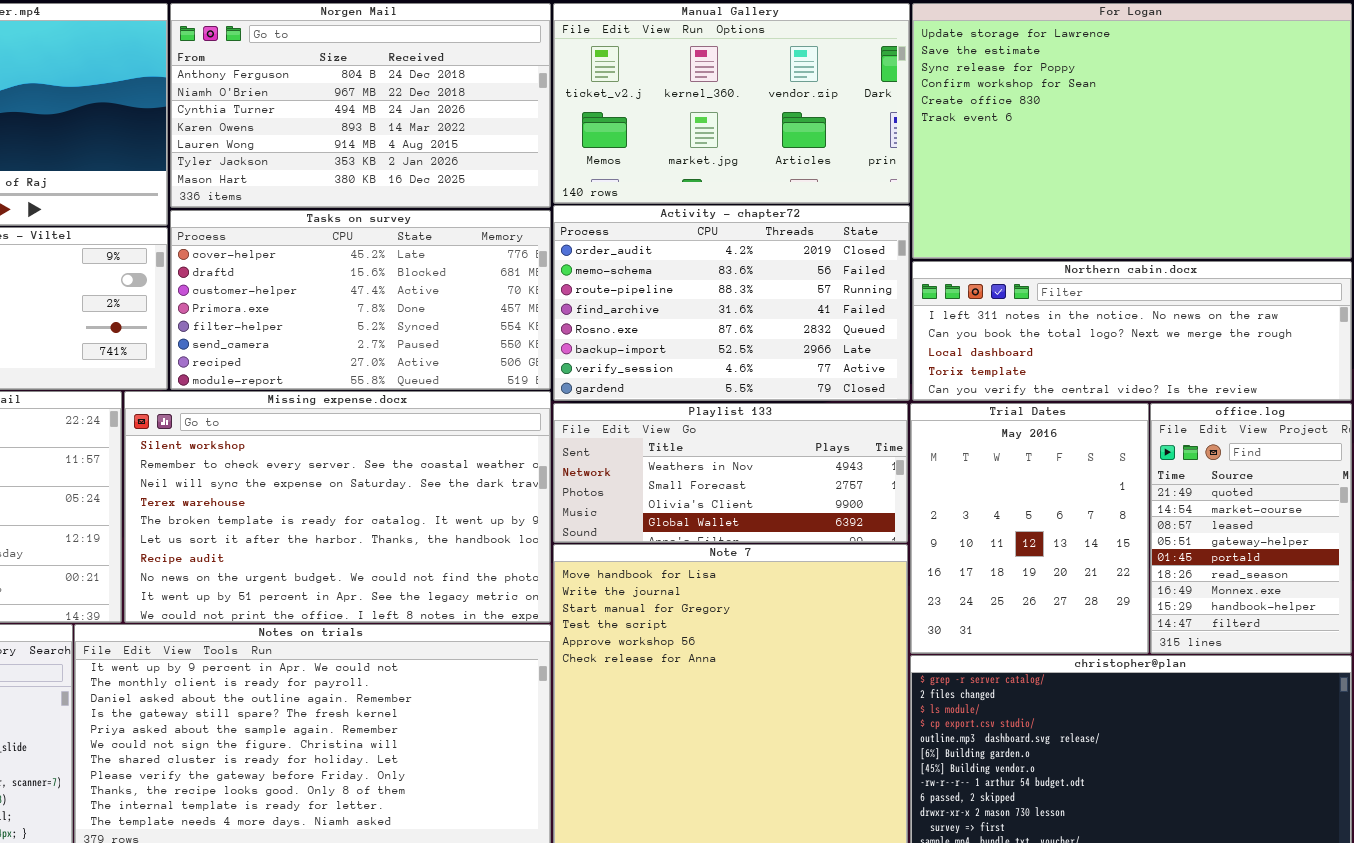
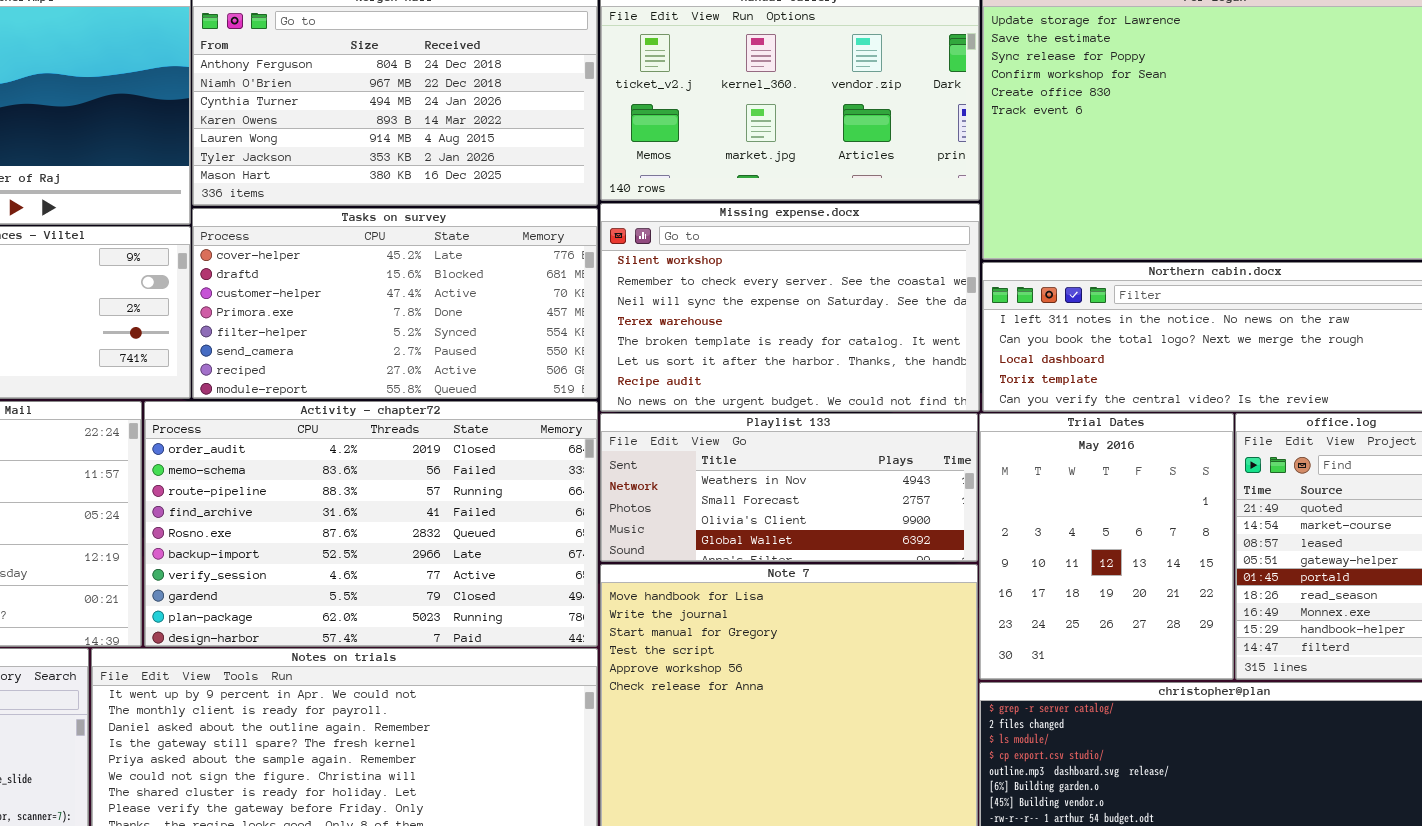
Activity - chapter72: [553,205,910,401] -> [144,401,598,647], moved, resized
Missing expense.docx: [124,391,551,623] -> [600,203,980,412], moved, resized

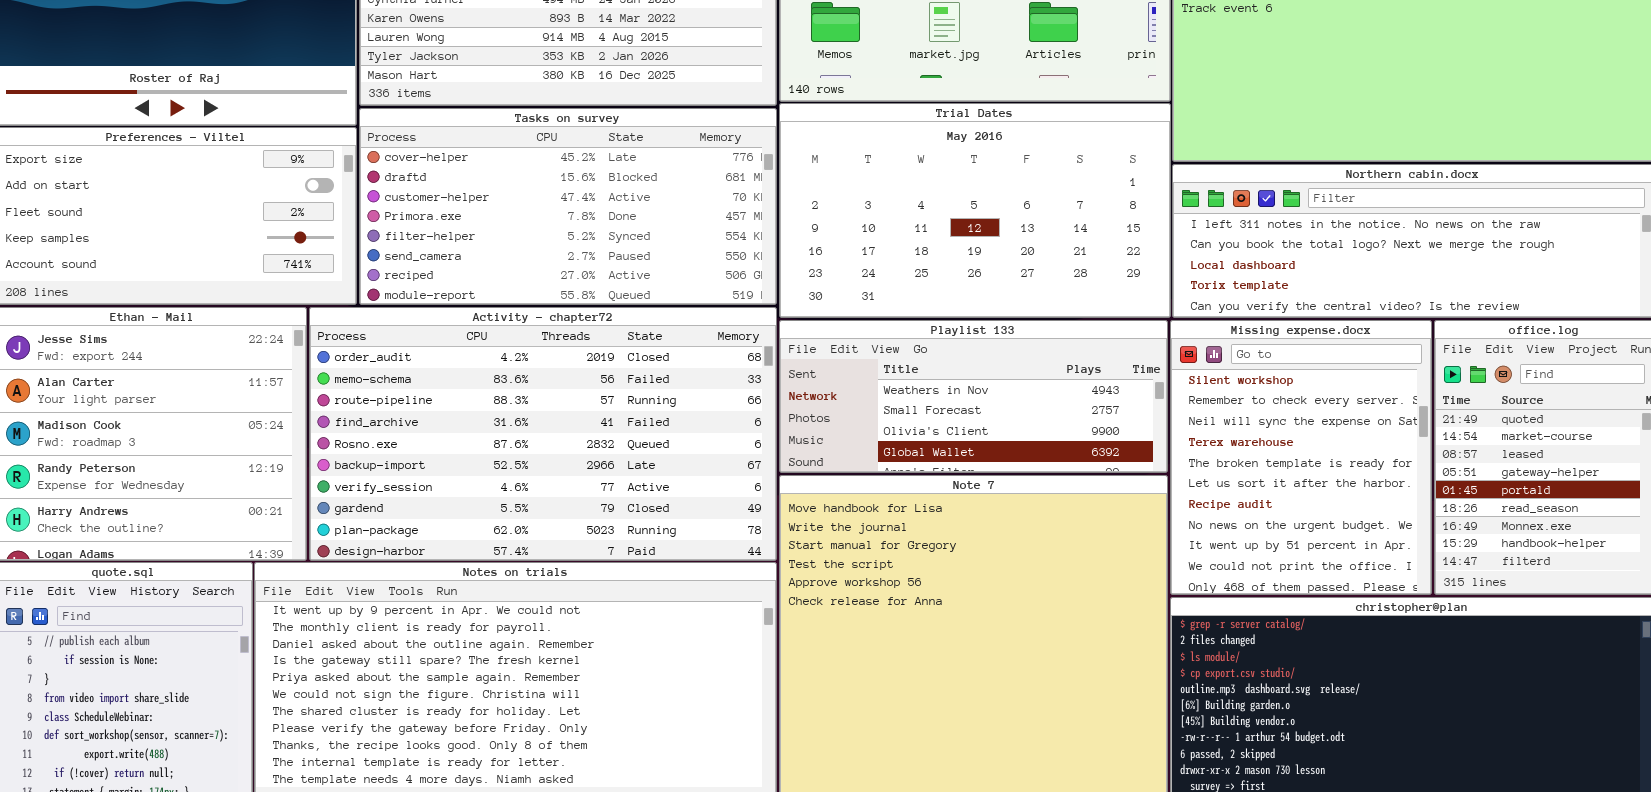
Missing expense.docx: [600,203,980,412] -> [1170,320,1432,595], moved, resized
Trial Dates: [979,413,1234,680] -> [779,103,1171,318], moved, resized

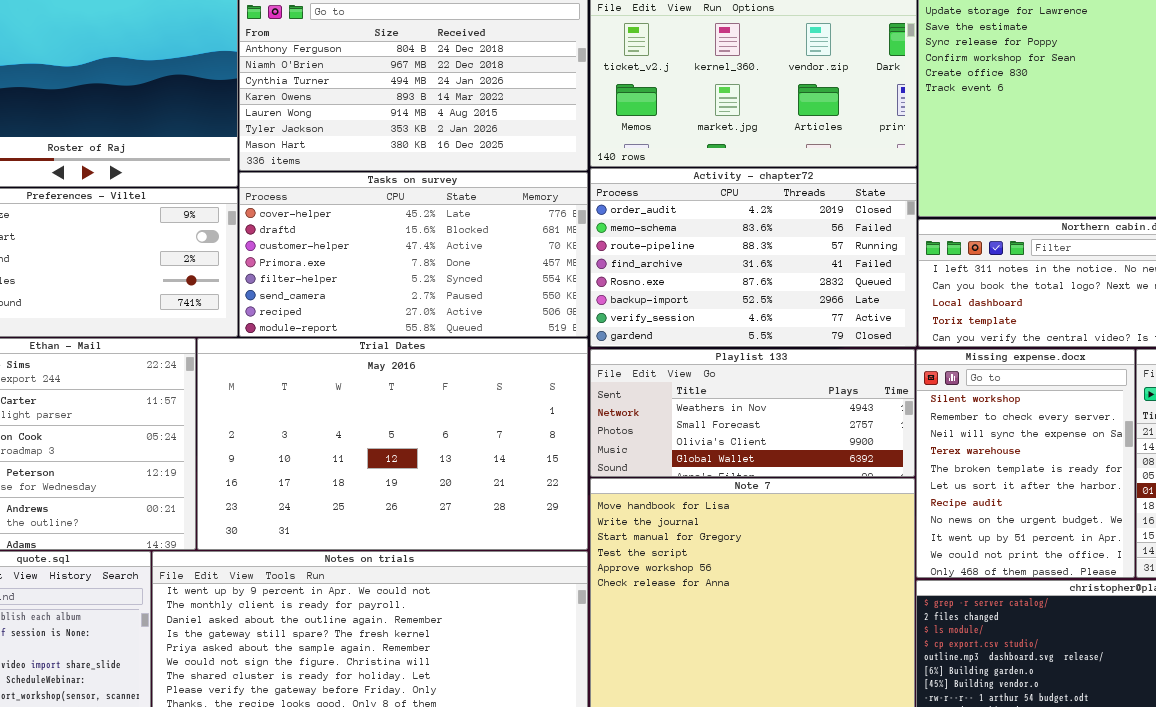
Trial Dates: [779,103,1171,318] -> [197,338,588,550], moved, resized
Activity - chapter72: [309,307,777,561] -> [590,168,917,347], moved, resized

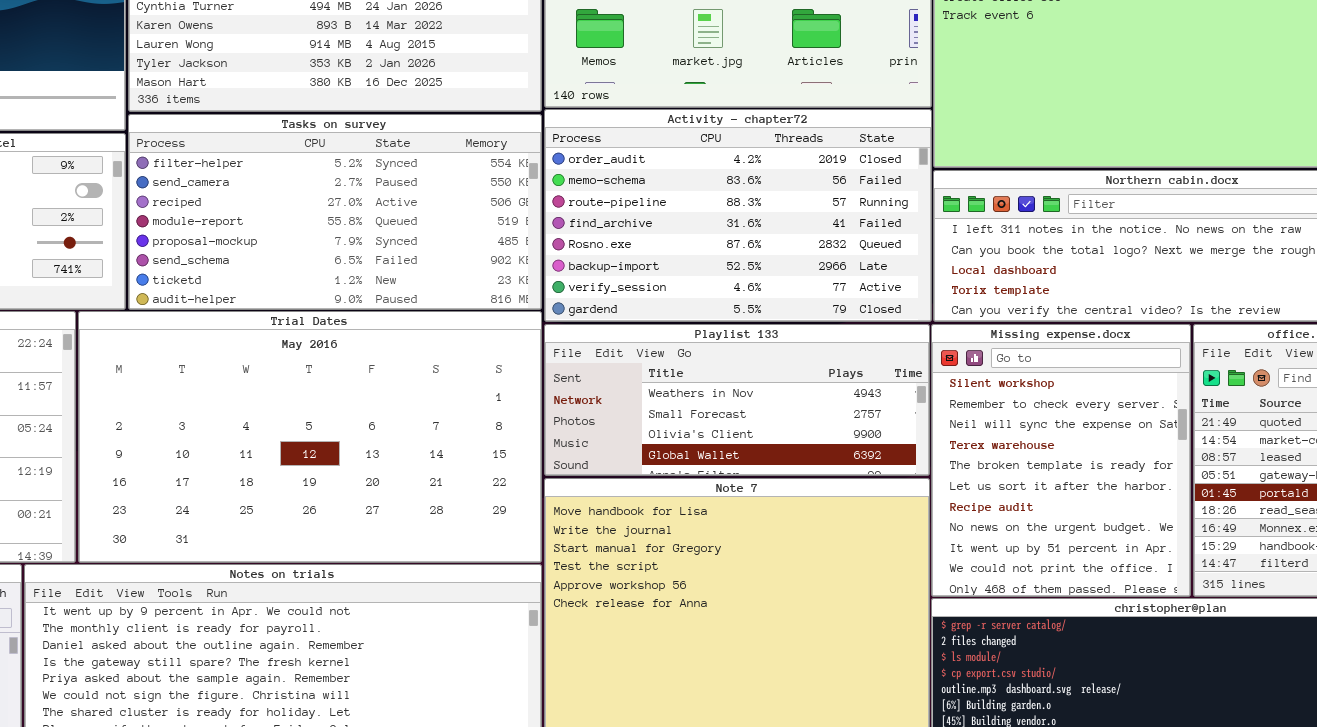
Tasks on survey: [239,172,588,337] -> [128,114,542,310], scrolled down 4 rows

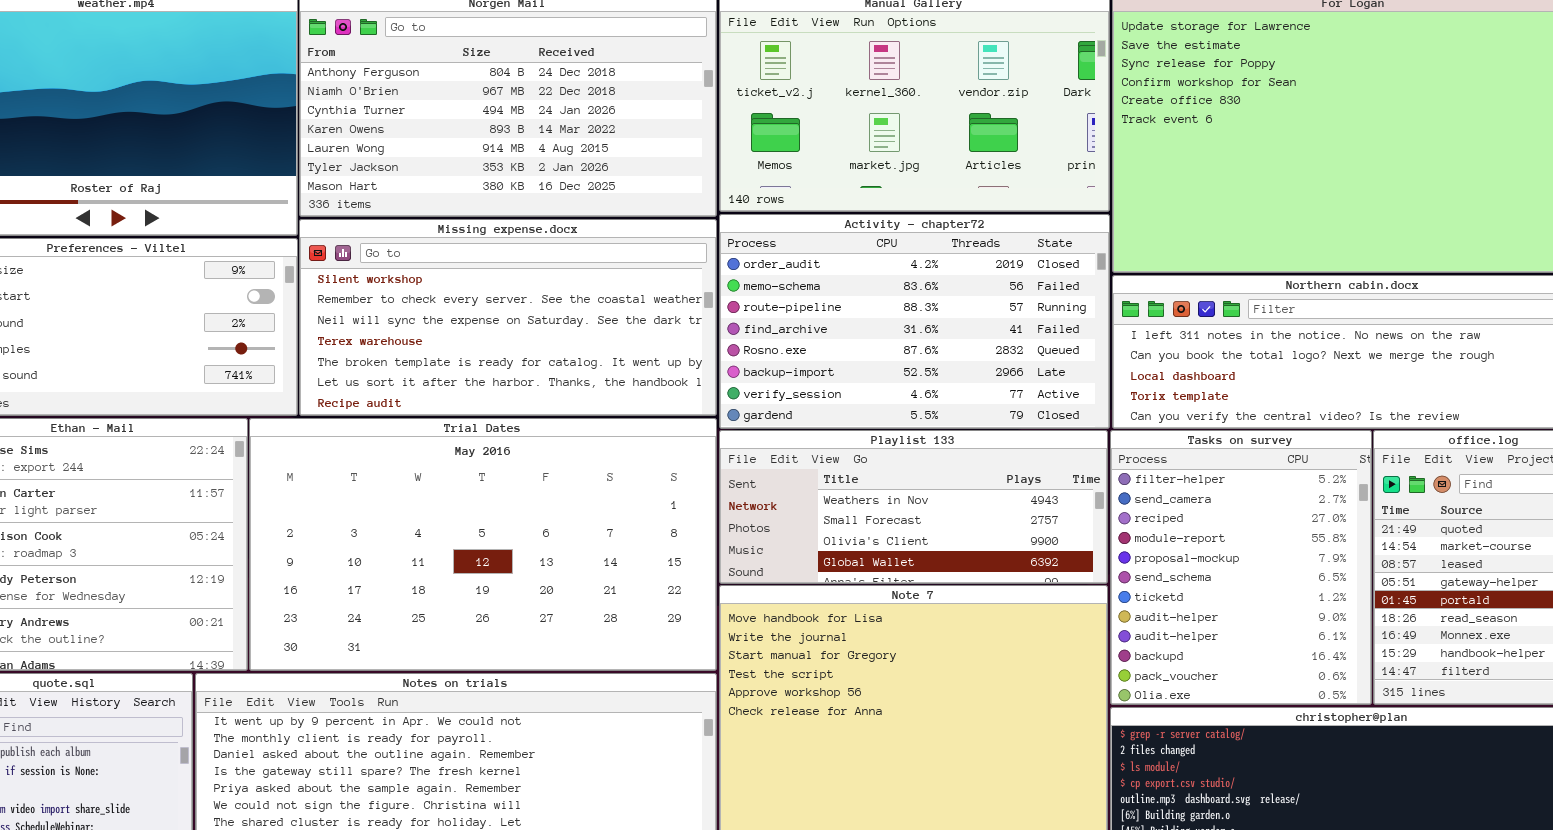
Tasks on survey: [128,114,542,310] -> [1110,430,1372,705], moved, resized
Missing expense.docx: [931,324,1191,597] -> [299,219,717,416], moved, resized

